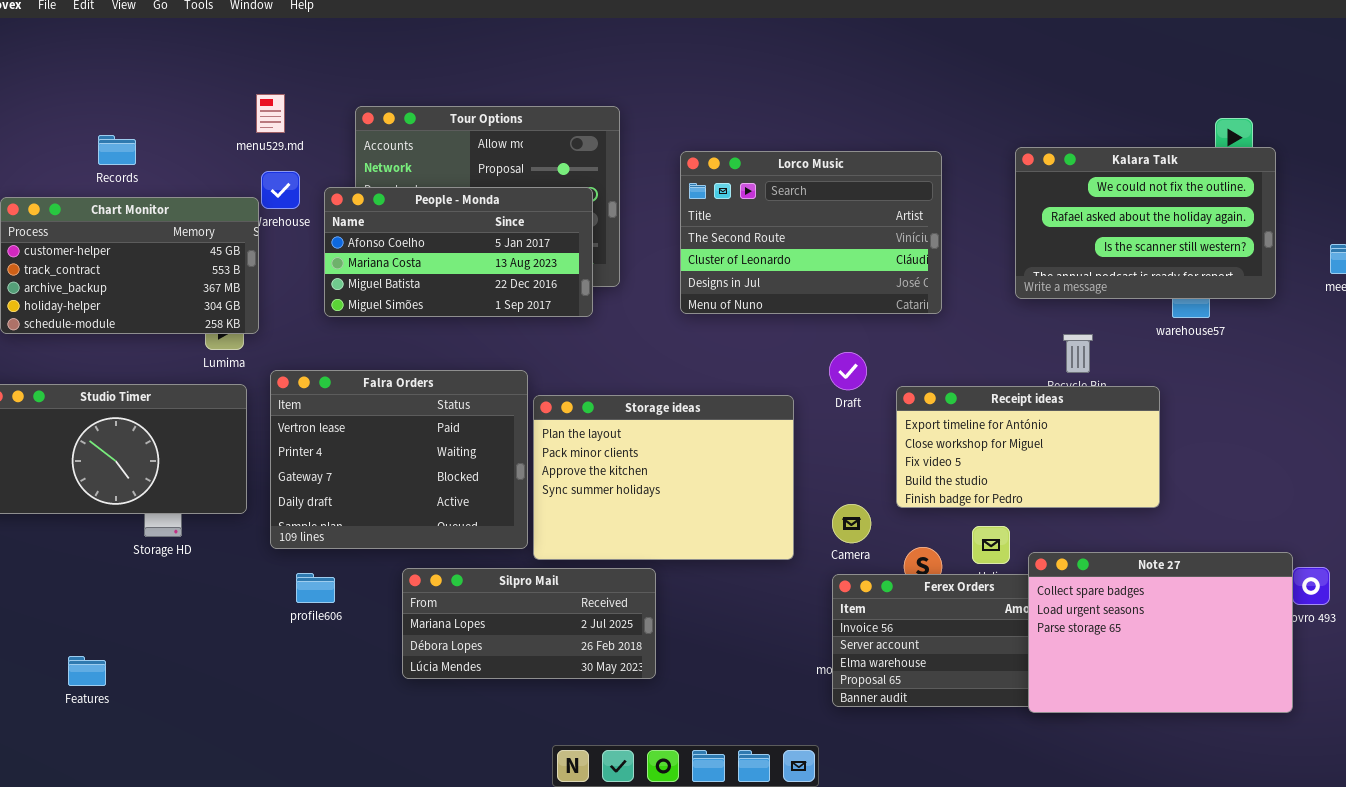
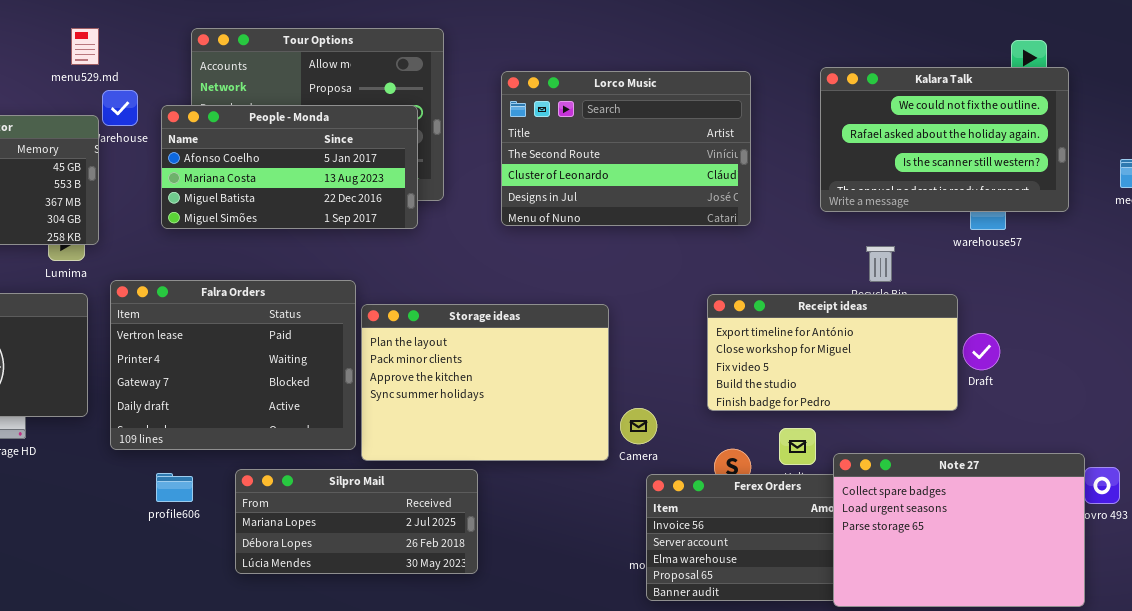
menu529.md: [256,94,285,133] -> [71,28,99,65], moved
Draft: [829,352,867,390] -> [963,333,1000,370], moved
Camera: [832,504,871,543] -> [620,408,657,444], moved
profile606: [296,573,335,603] -> [156,473,193,502], moved

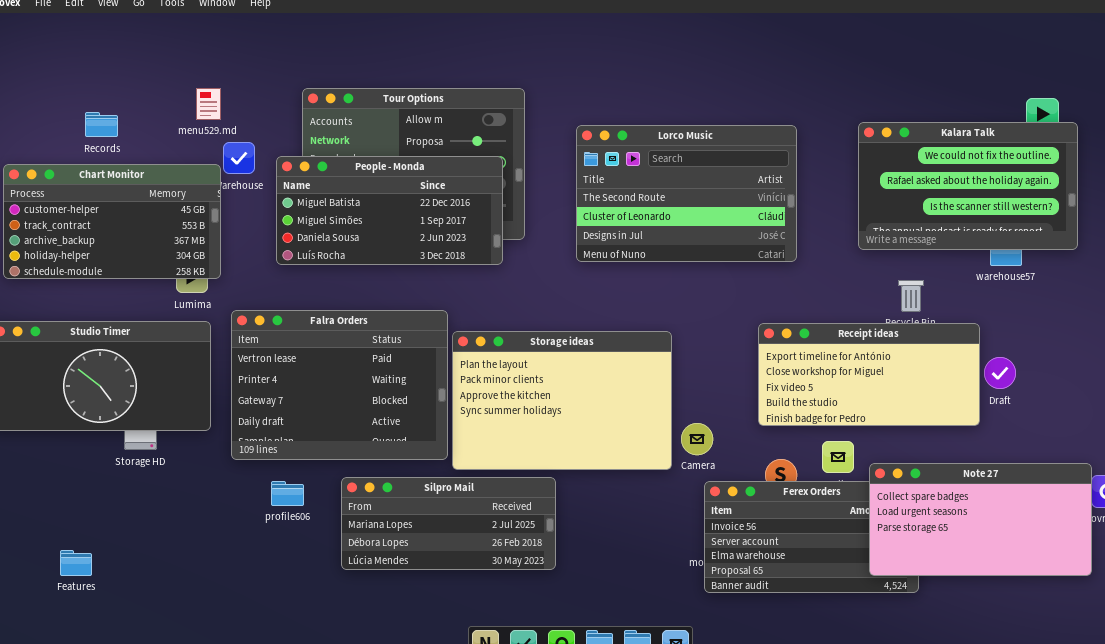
People - Monda: [161,105,418,229] -> [276,156,503,265], scrolled down 2 rows
Note 27: [833,453,1085,607] -> [869,463,1092,576], resized

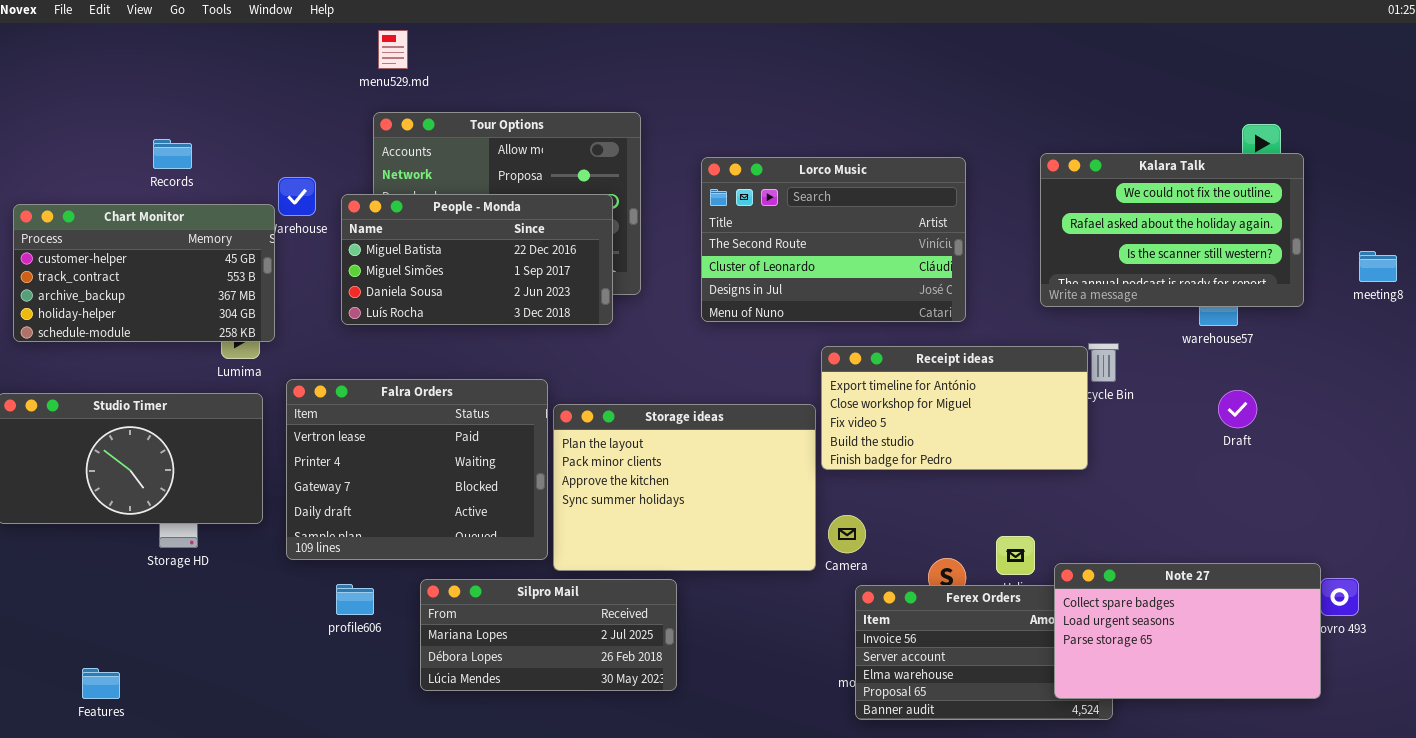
menu529.md: [196,88,221,120] -> [378,30,408,69], moved
Records: [85,112,118,137] -> [153,139,192,169], moved
Receipt ideas: [758,323,980,426] -> [821,346,1088,470], moved
Draft: [984,357,1016,389] -> [1218,390,1257,428], moved

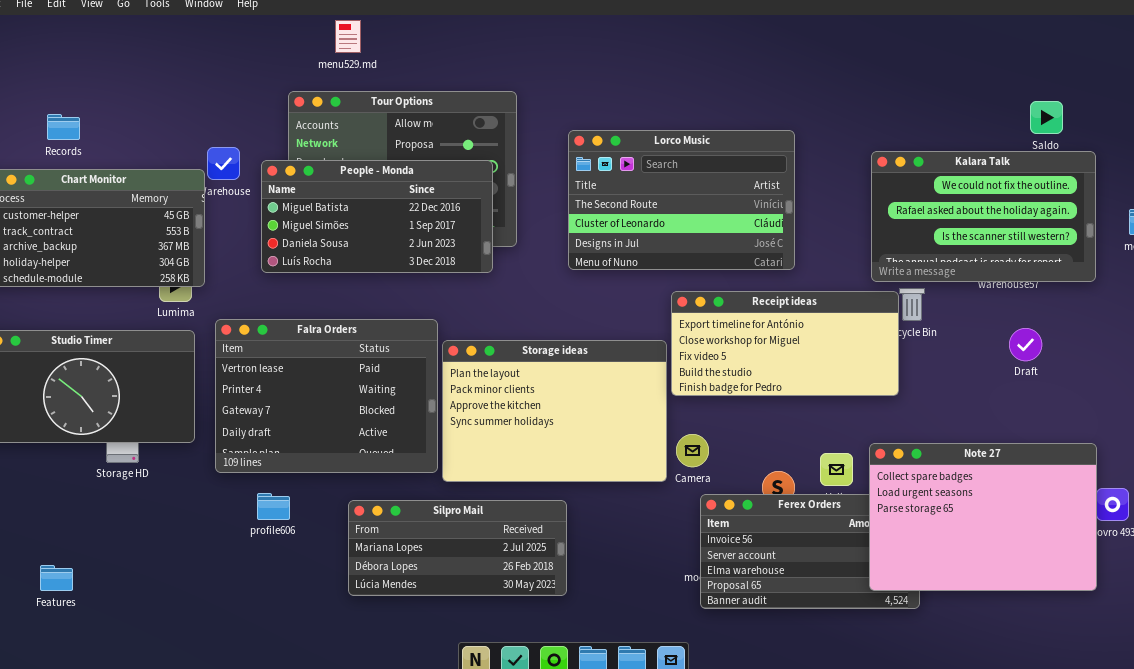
menu529.md: [378,30,408,69] -> [335,20,361,53], moved
Records: [153,139,192,169] -> [47,114,80,140], moved
Kalara Talk: [1040,153,1304,307] -> [871,151,1096,282], moved
Note 27: [1054,563,1321,699] -> [869,443,1097,591], resized
Silpro Mail: [420,579,677,691] -> [348,500,567,596], moved

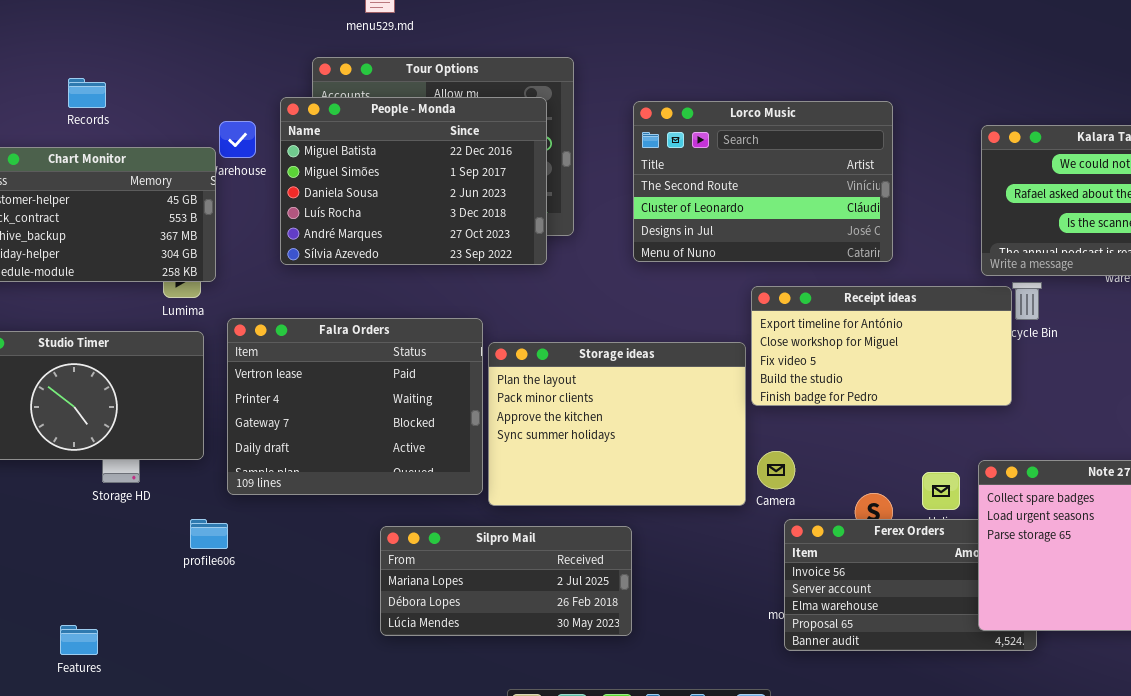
Records: [47,114,80,140] -> [68,78,106,108], moved
People - Monda: [261,160,493,273] -> [280,97,547,265], resized
profile606: [257,493,290,520] -> [190,519,228,549], moved
Features: [40,565,73,591] -> [60,625,98,655], moved

